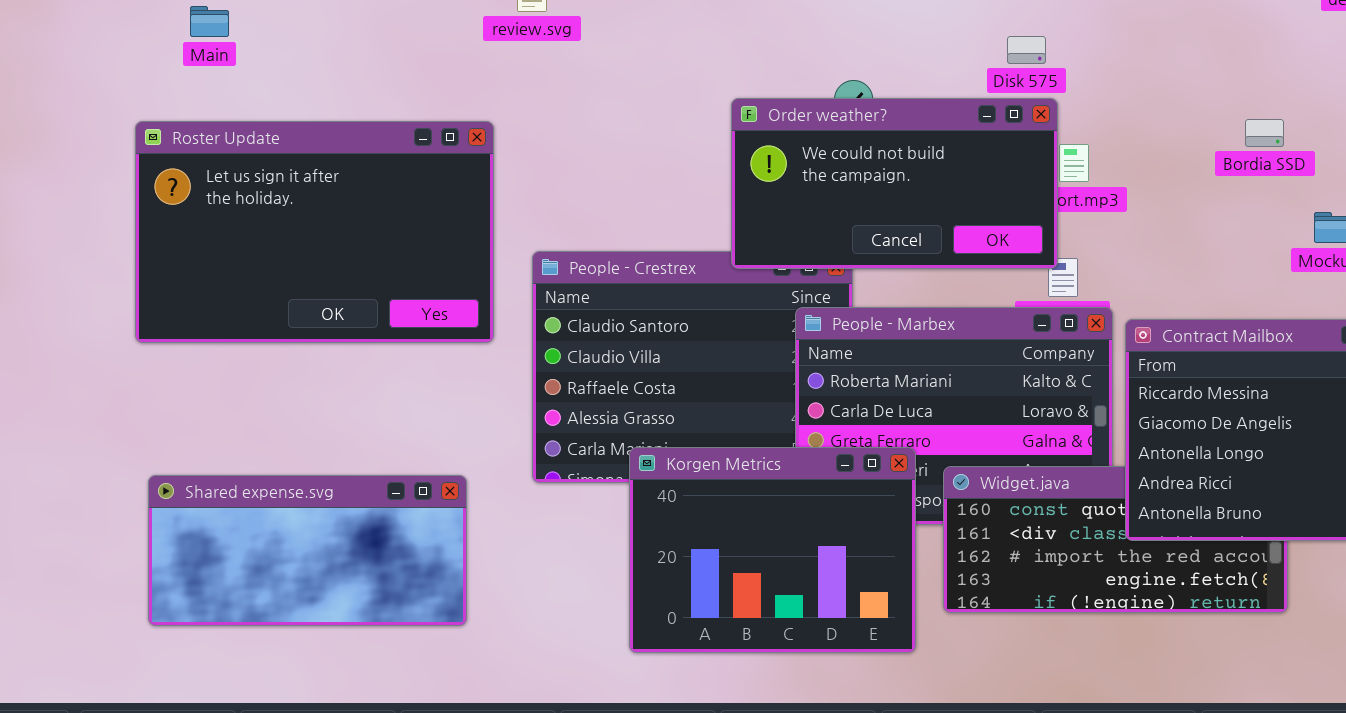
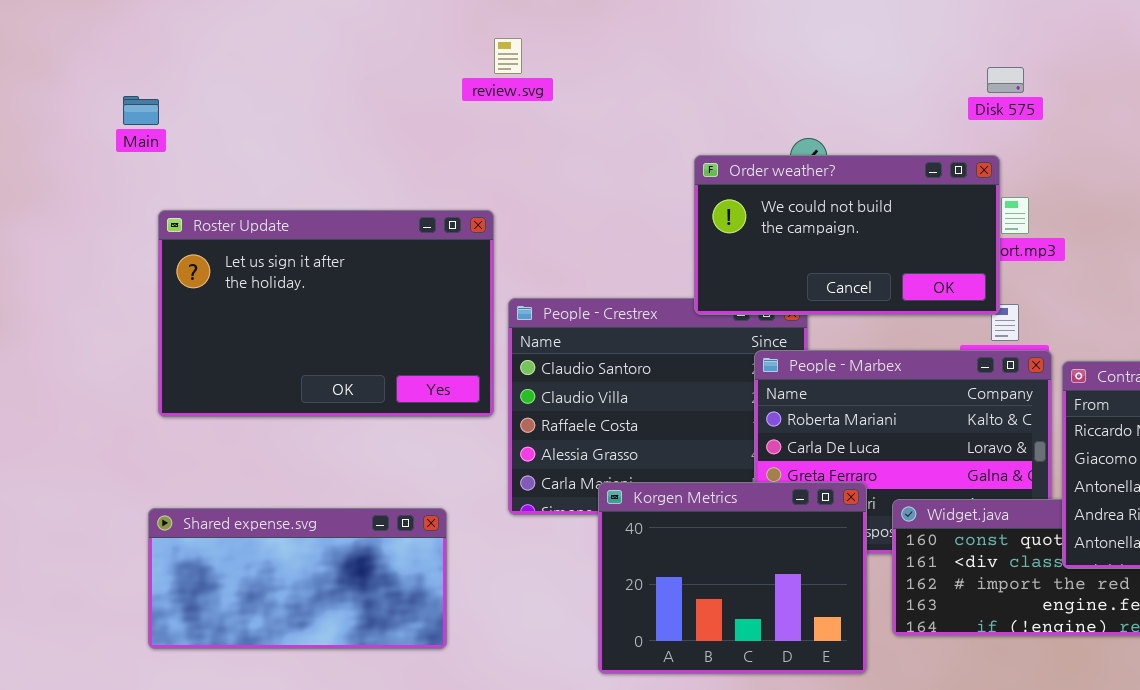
Main: [190,6,229,37] -> [123,96,159,125], moved
Disk 575: [1007,36,1046,64] -> [987,67,1024,93], moved
Roster Update: [135,121,494,343] -> [158,210,494,417], moved

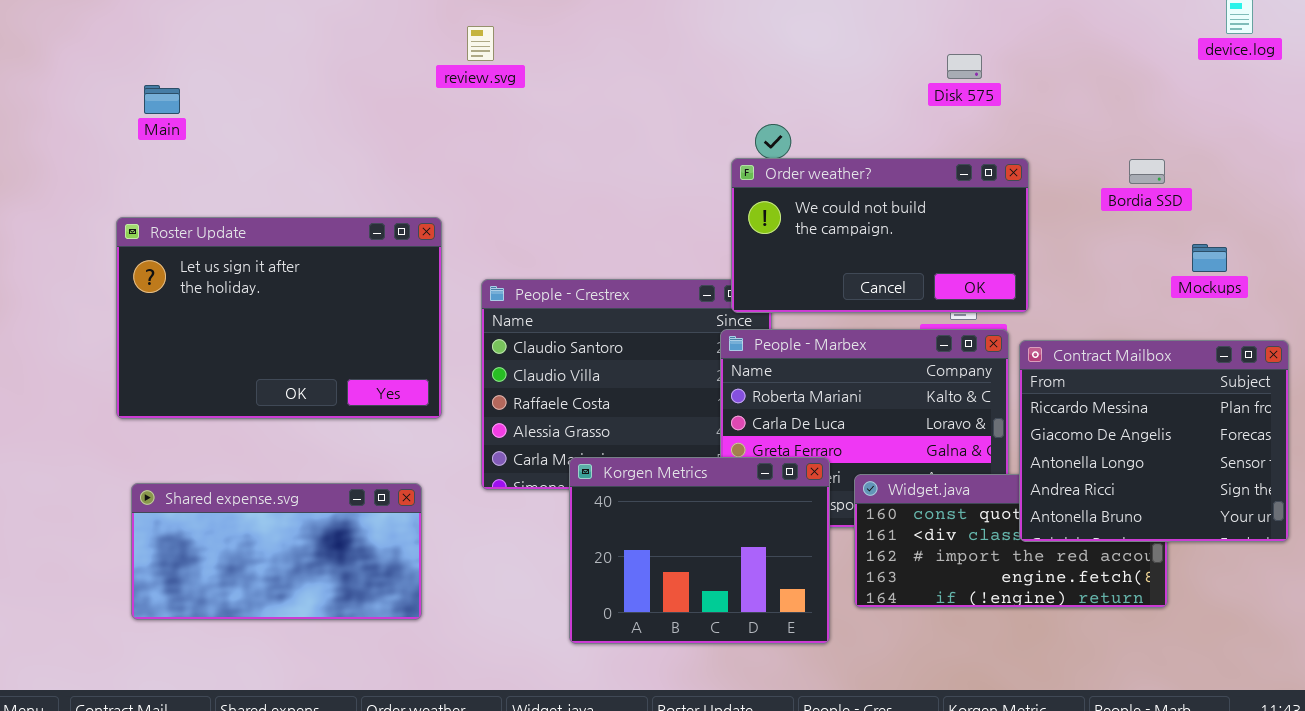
Main: [123,96,159,125] -> [144,85,180,114], moved
Order weather?: [694,155,1000,315] -> [731,158,1029,313], moved
Roster Update: [158,210,494,417] -> [116,217,442,419], moved

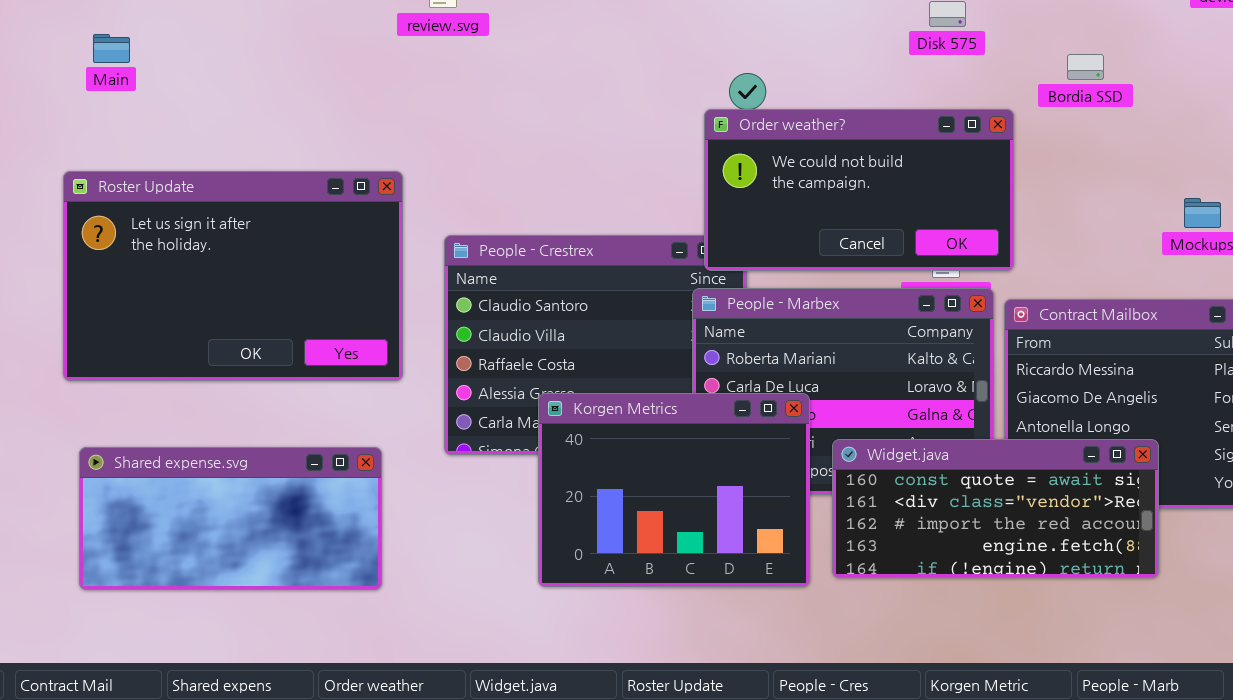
Bordia SSD: [1129,159,1165,184] -> [1067,54,1104,80], moved
Korgen Metrics: [569,457,830,644] -> [538,393,810,587], moved
Widget.java: [854,474,1168,608] -> [832,439,1159,578], raised

